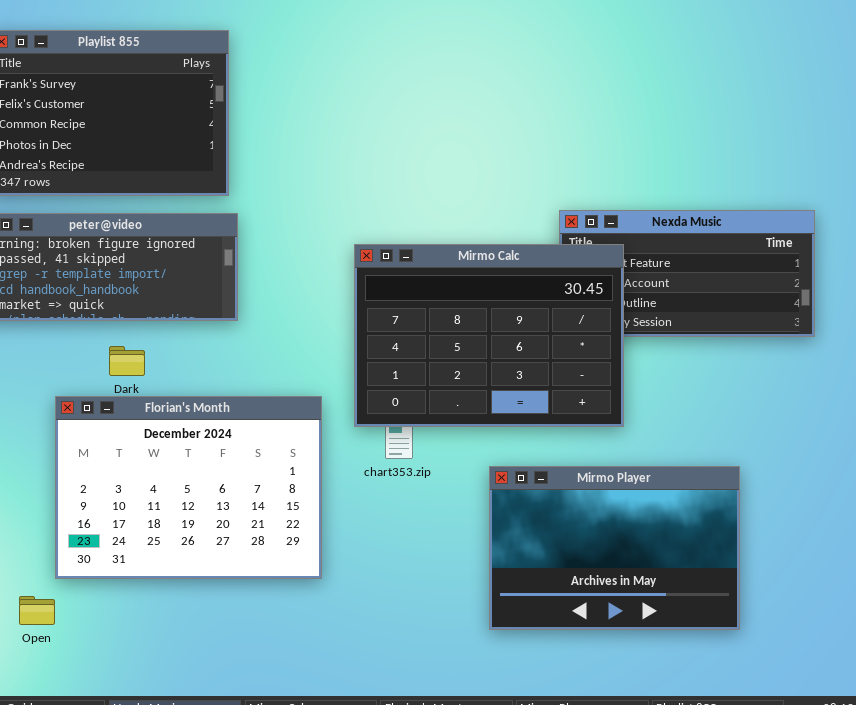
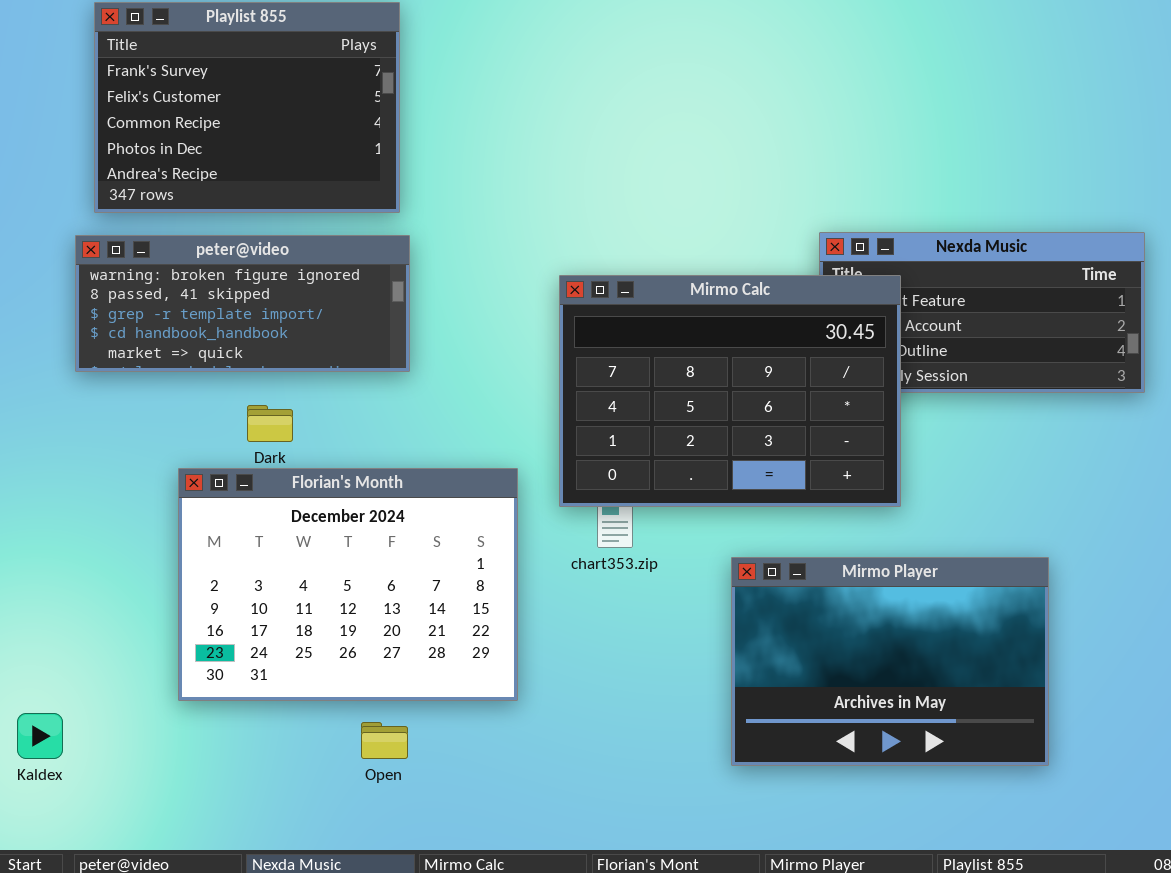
Open: [19,596,55,625] -> [361,722,408,759], moved

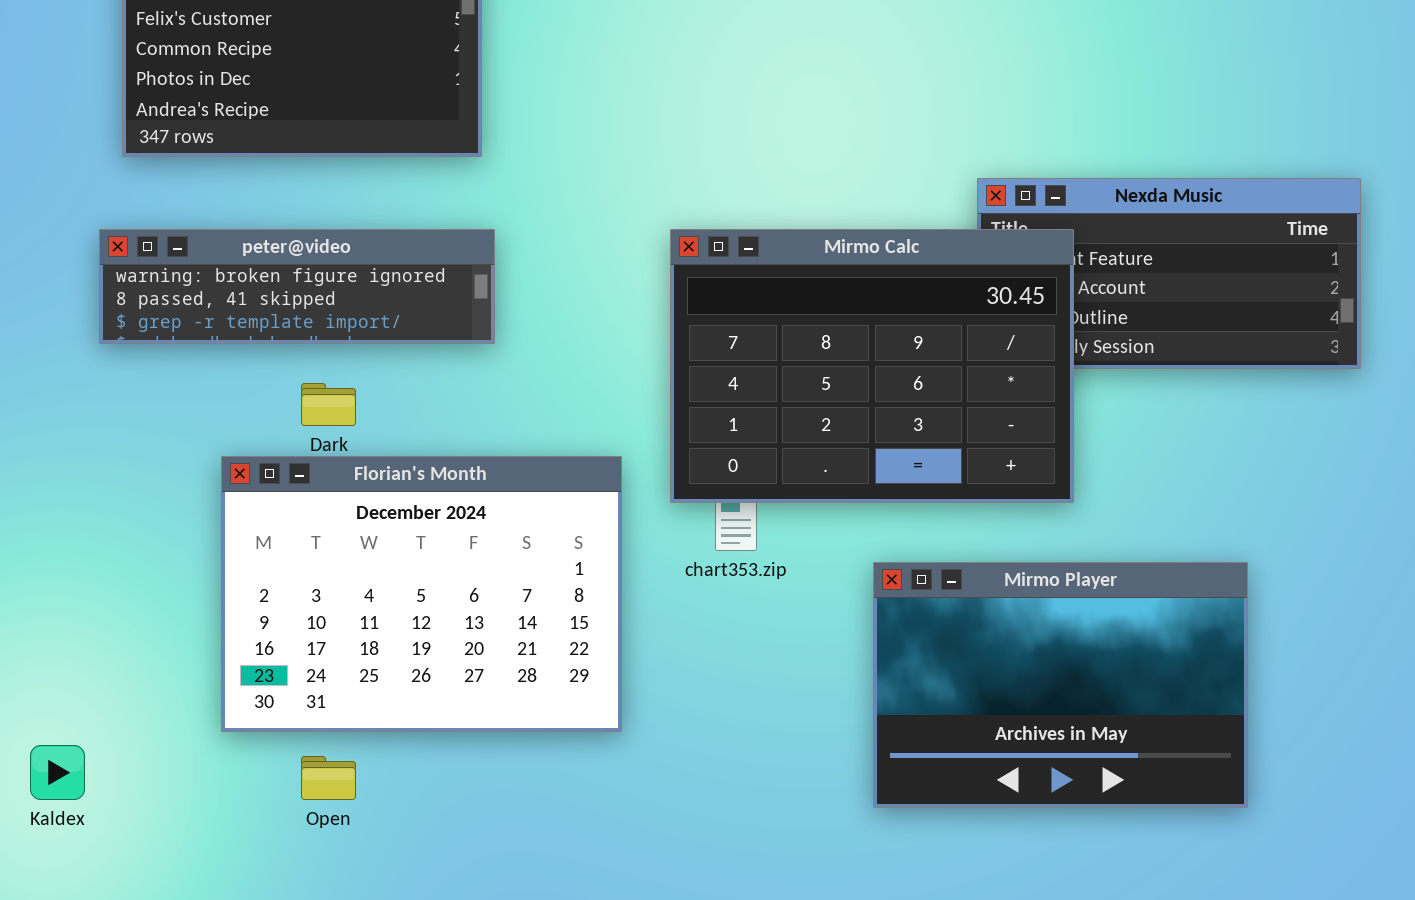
peter@video: [75,235,410,372] -> [99,229,495,344], resized
Open: [361,722,408,759] -> [301,756,356,800], moved

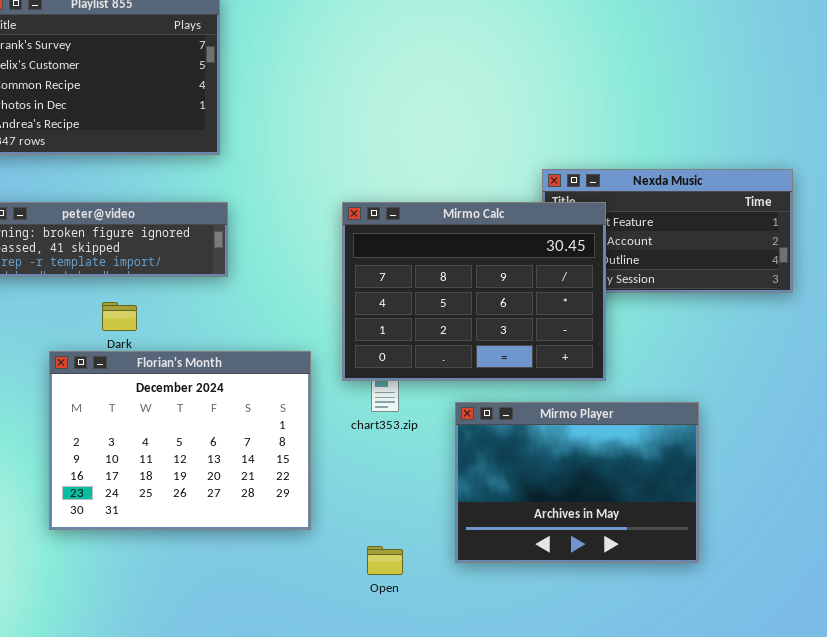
Mirmo Player: [873,562,1248,808] -> [455,402,699,563], moved
Open: [301,756,356,800] -> [367,546,403,575], moved

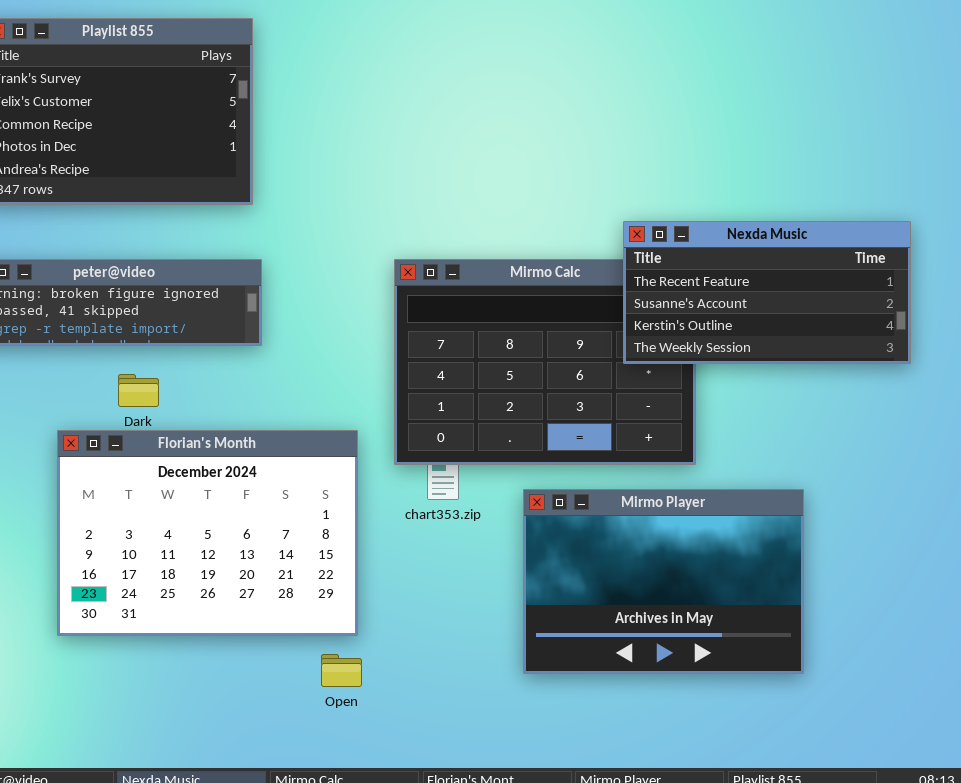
Nexda Music: [542,169,793,293] -> [623,221,911,364], raised
Open: [367,546,403,575] -> [321,654,362,687], moved

